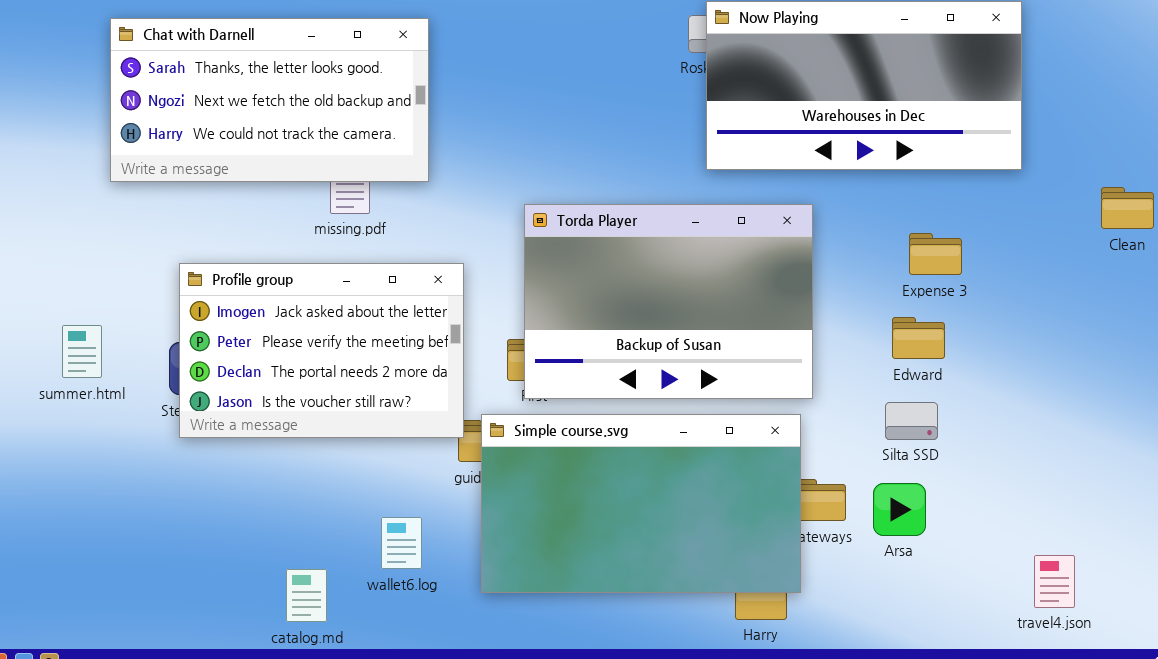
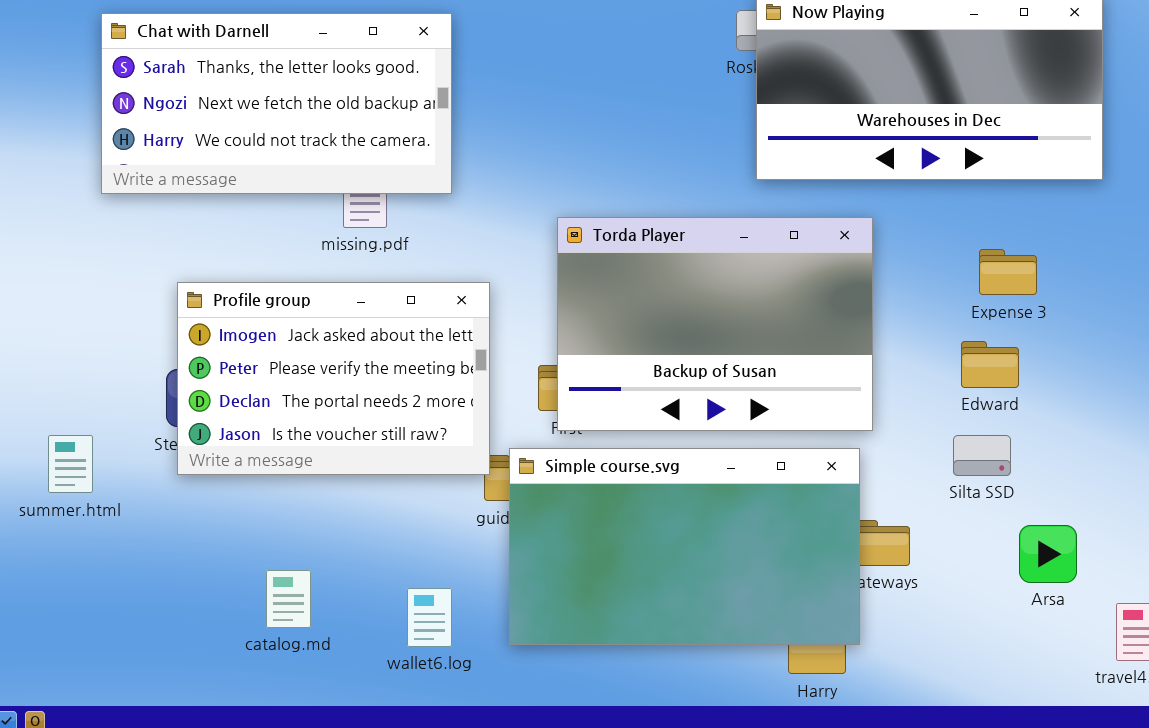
summer.html: [62,325,102,378] -> [48,435,93,493], moved
Arsa: [873,483,926,536] -> [1019,525,1077,583], moved
wallet6.log: [381,517,422,569] -> [407,588,452,647], moved
catalog.md: [286,569,327,622] -> [266,570,311,628], moved

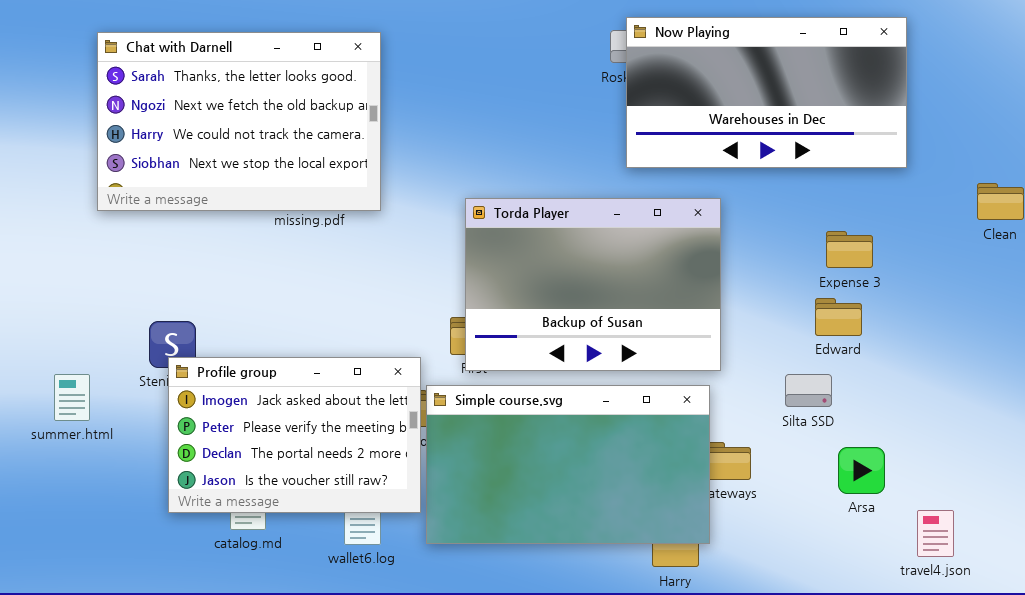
Chat with Darnell: [101,13,452,194] -> [97,32,381,211], resized
Expense 3: [979,249,1037,295] -> [826,231,873,268], moved
Profile group: [177,282,490,475] -> [168,357,421,513], moved
Edward: [961,341,1019,388] -> [815,298,862,336], moved

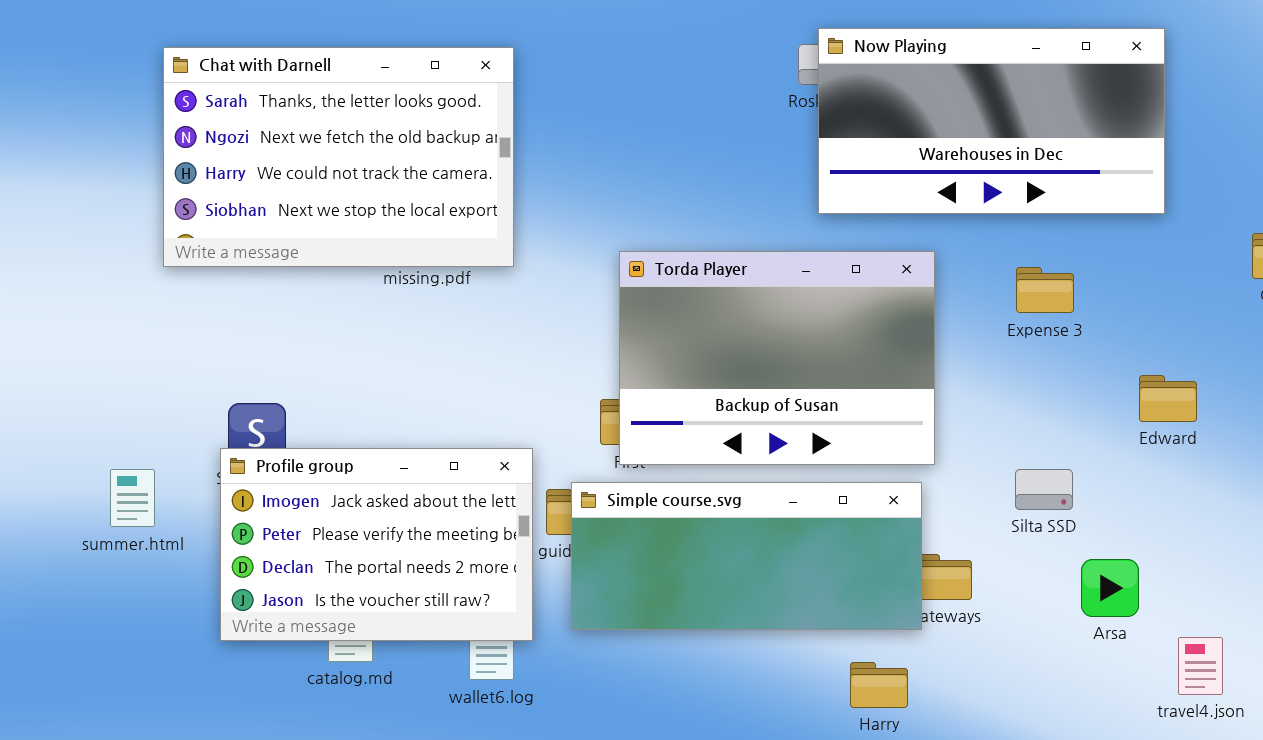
Expense 3: [826,231,873,268] -> [1016,267,1074,313], moved
Edward: [815,298,862,336] -> [1139,375,1197,422], moved
Profile group: [168,357,421,513] -> [220,448,533,641], moved
Simple course.svg: [426,385,710,544] -> [571,482,922,630], resized

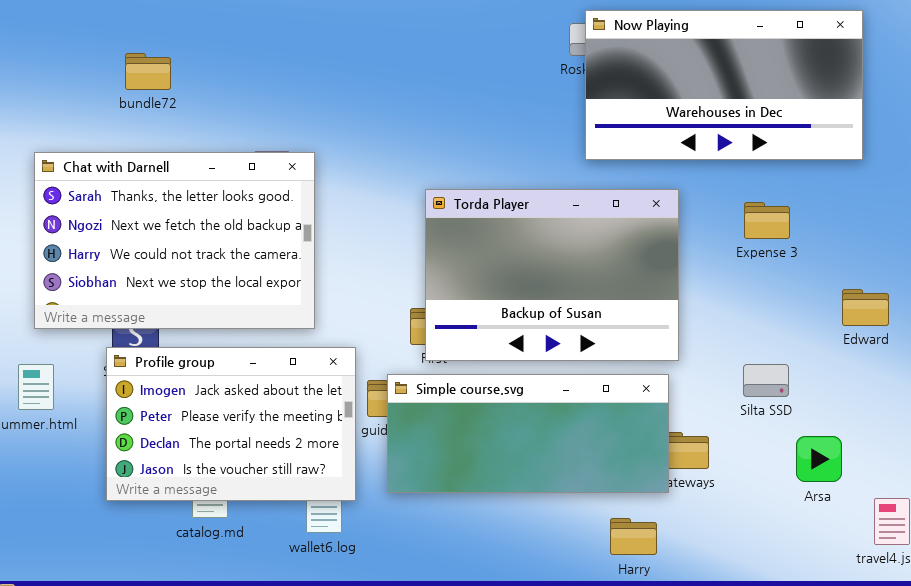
Chat with Darnell: [163,47,514,267] -> [34,152,315,329], moved

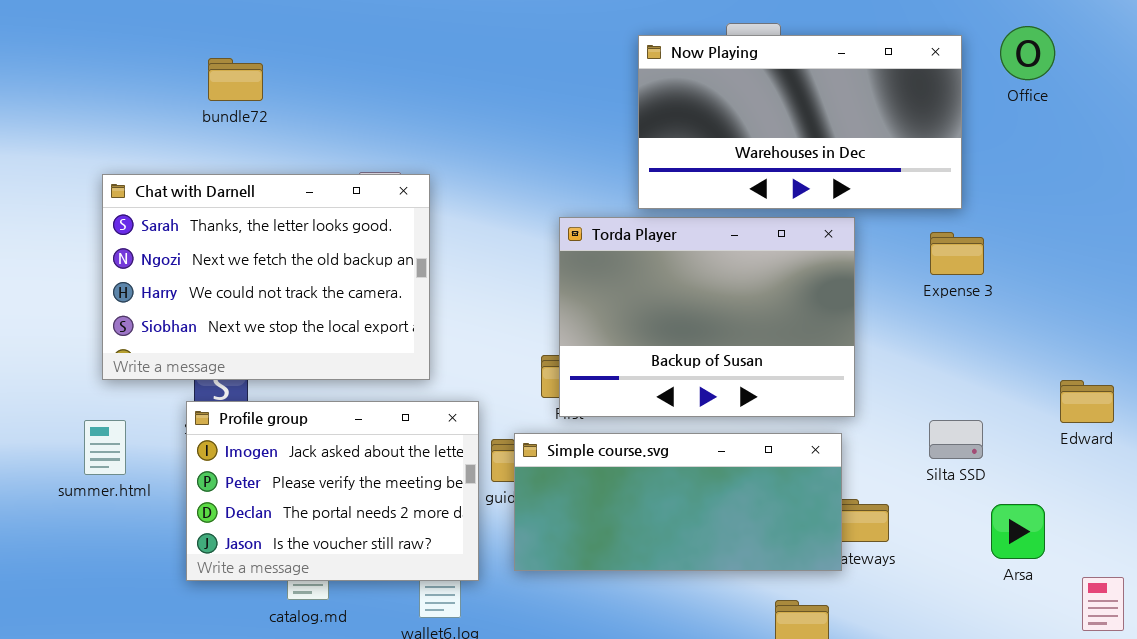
Now Playing: [585,10,863,160] -> [638,35,962,209], moved
Edward: [842,289,889,326] -> [1060,380,1114,423], moved

